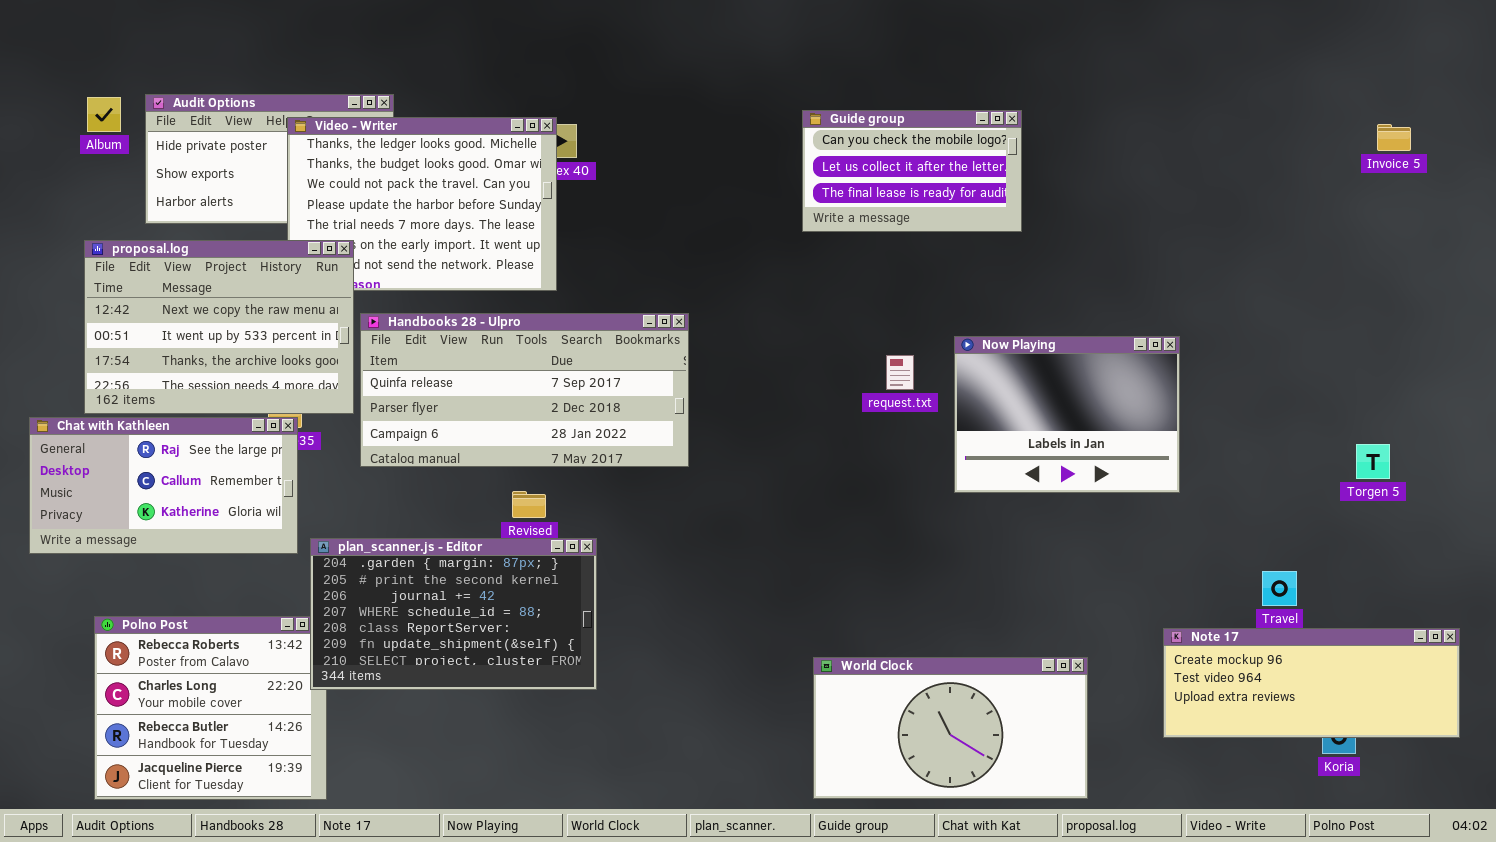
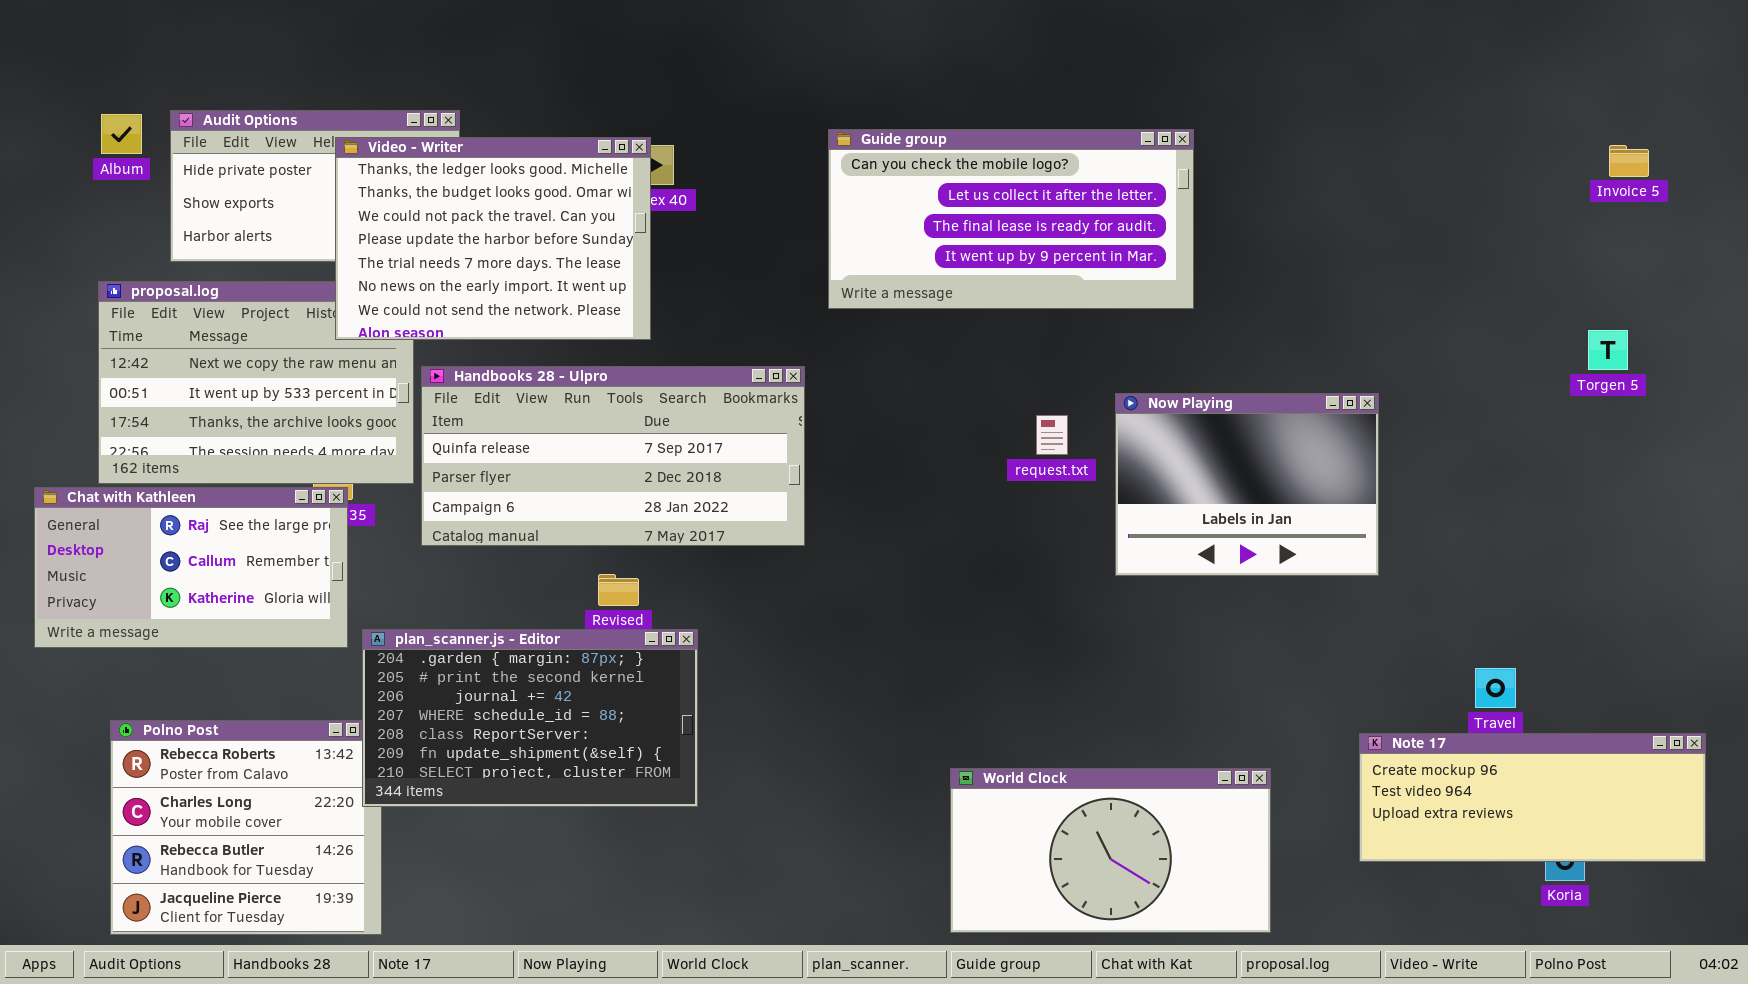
Guide group: [802,110,1022,232] -> [828,129,1194,309], resized
Video - Writer: [287,117,557,291] -> [335,137,651,340], raised
Torgen 5: [1356,444,1390,479] -> [1588,330,1628,370], moved

